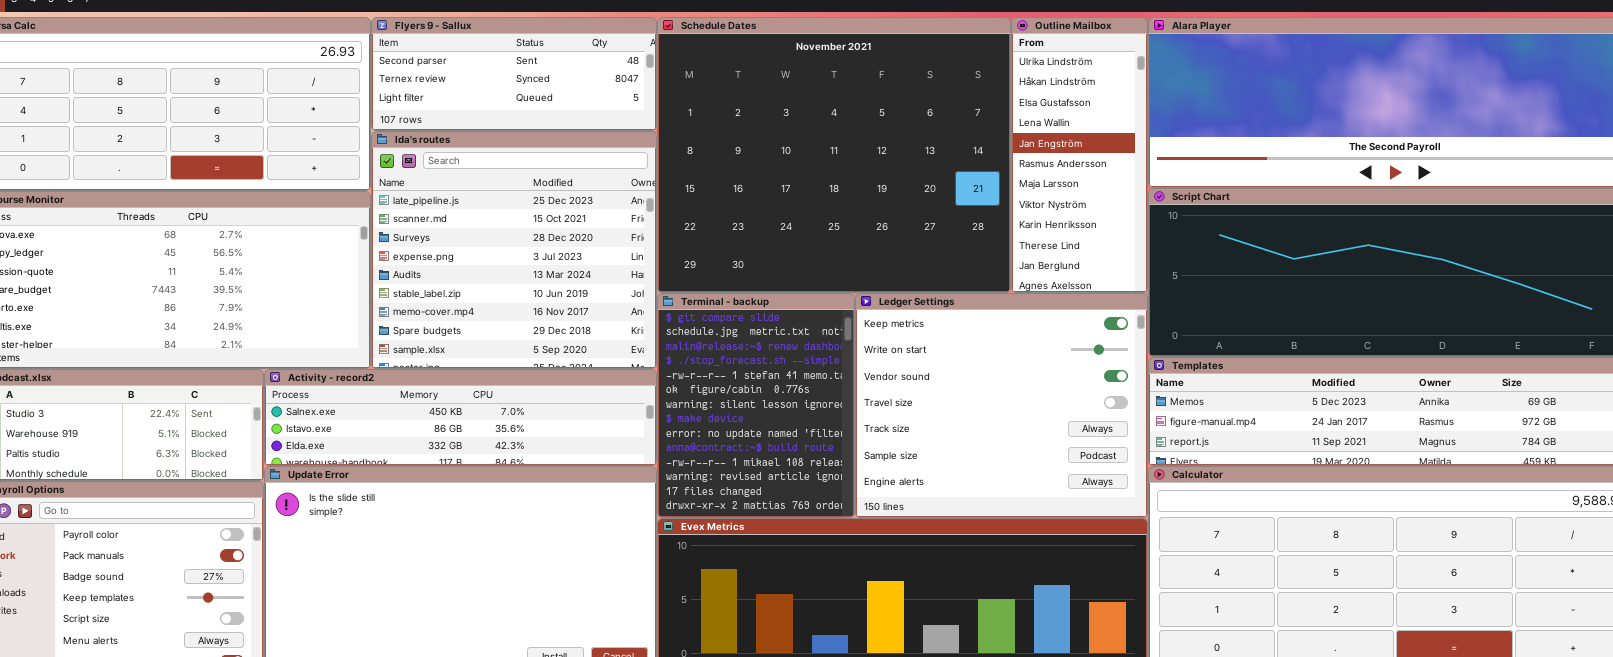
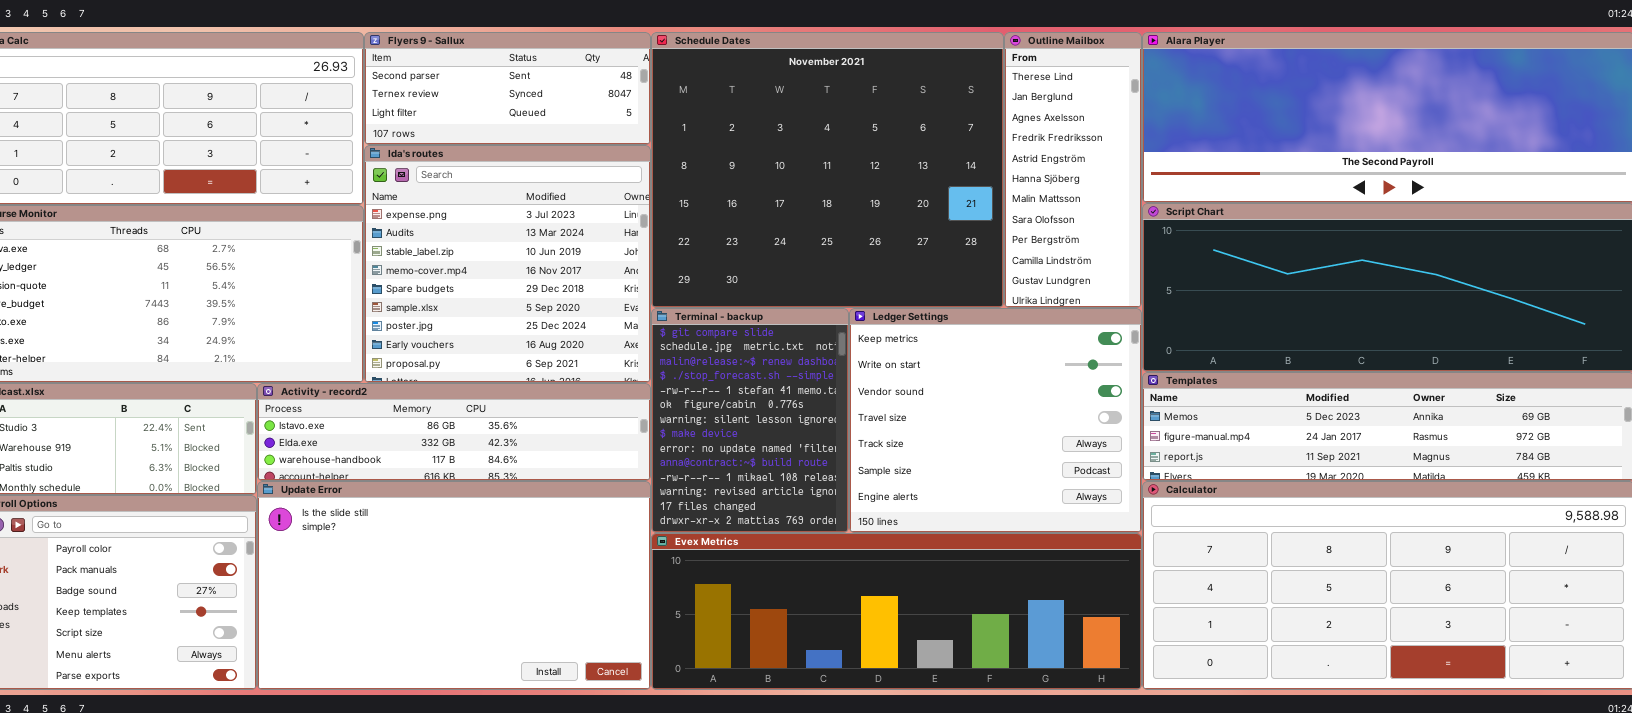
Outline Mailbox: [1011,17,1148,293] -> [1004,32,1142,308], scrolled down 9 rows
Ida's routes: [371,131,657,369] -> [364,145,651,383], scrolled down 3 rows
Activity - record2: [264,369,657,466] -> [257,383,651,481], scrolled down 1 row

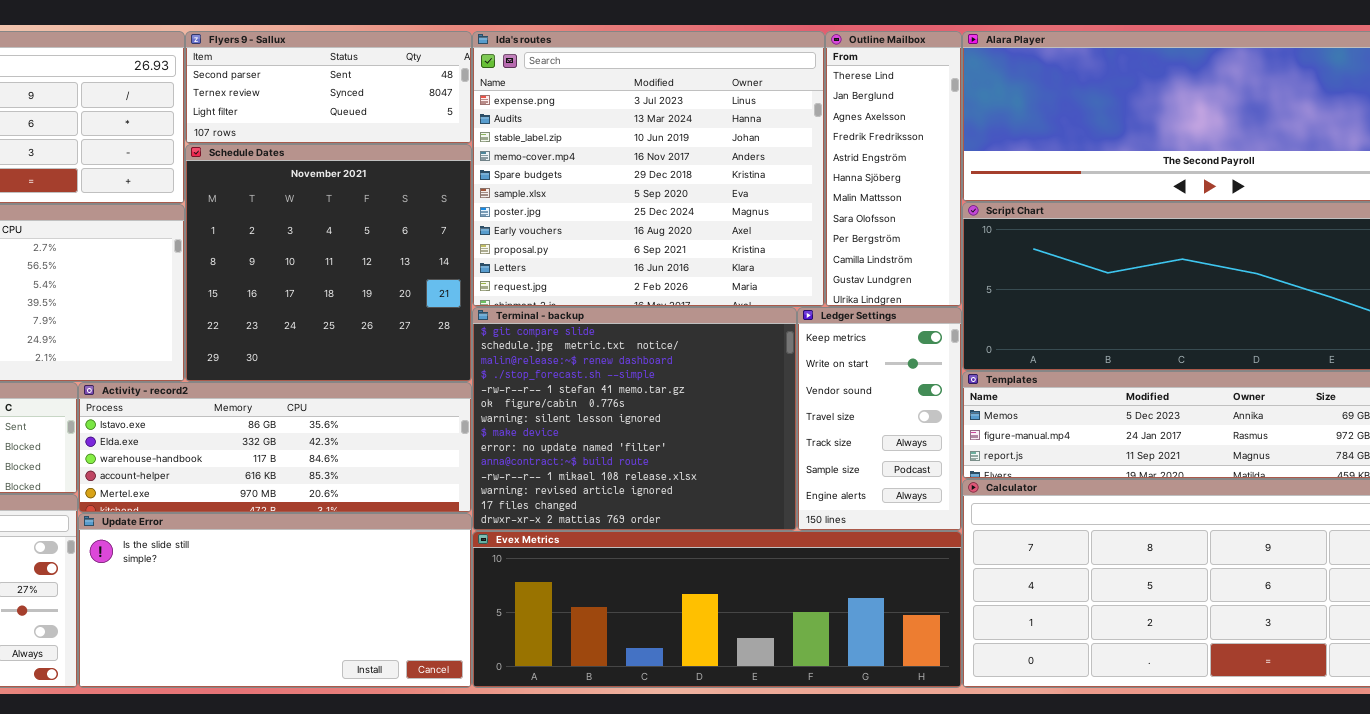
Schedule Dates: [651,32,1004,308] -> [185,144,472,382], moved, resized
Ida's routes: [364,145,651,383] -> [472,31,825,307], moved, resized
Terminal - backup: [651,308,849,533] -> [472,307,797,531], resized
Ledger Settings: [849,308,1142,533] -> [797,307,962,531], resized
Activity - record2: [257,383,651,481] -> [78,382,472,513], resized
Update Error: [257,481,651,690] -> [78,513,472,688], resized

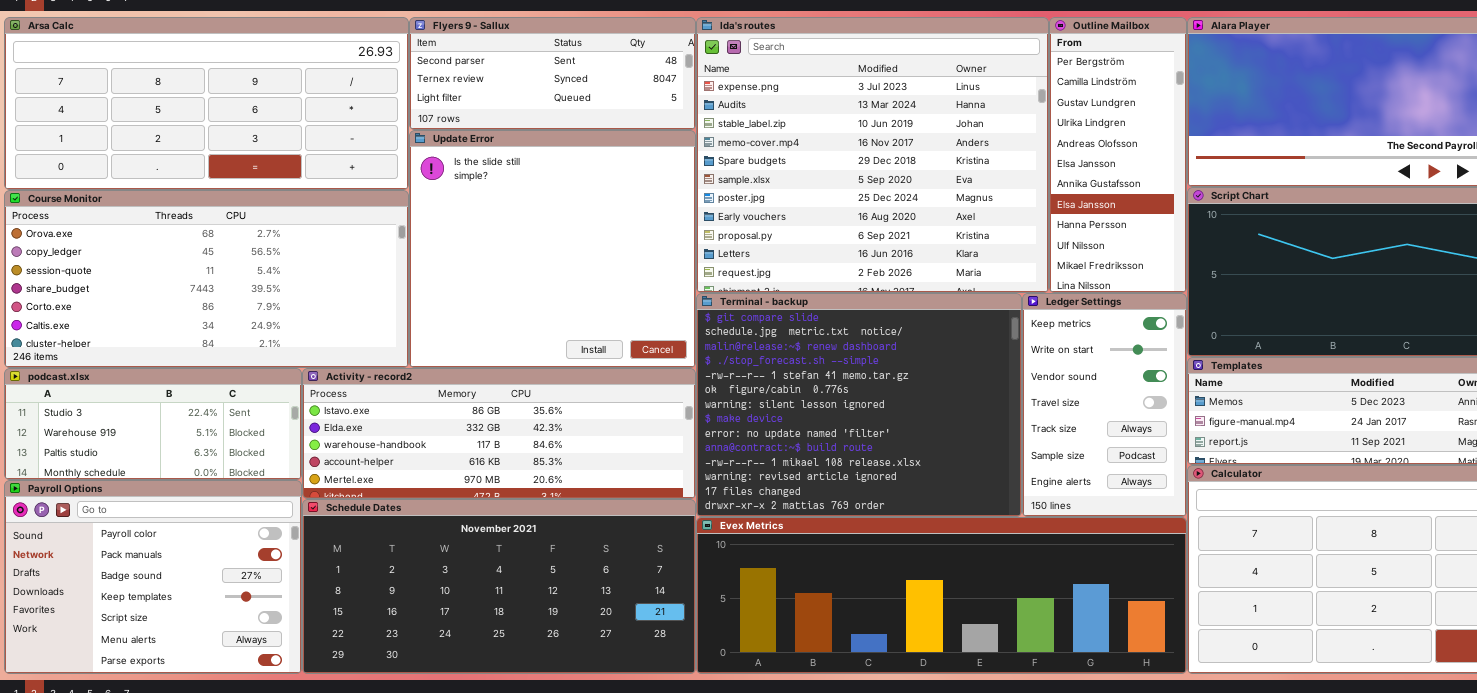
Outline Mailbox: [825,31,962,307] -> [1049,17,1187,293], scrolled down 8 rows
Schedule Dates: [185,144,472,382] -> [302,499,696,674], moved, resized
Update Error: [78,513,472,688] -> [409,130,696,368], moved, resized

